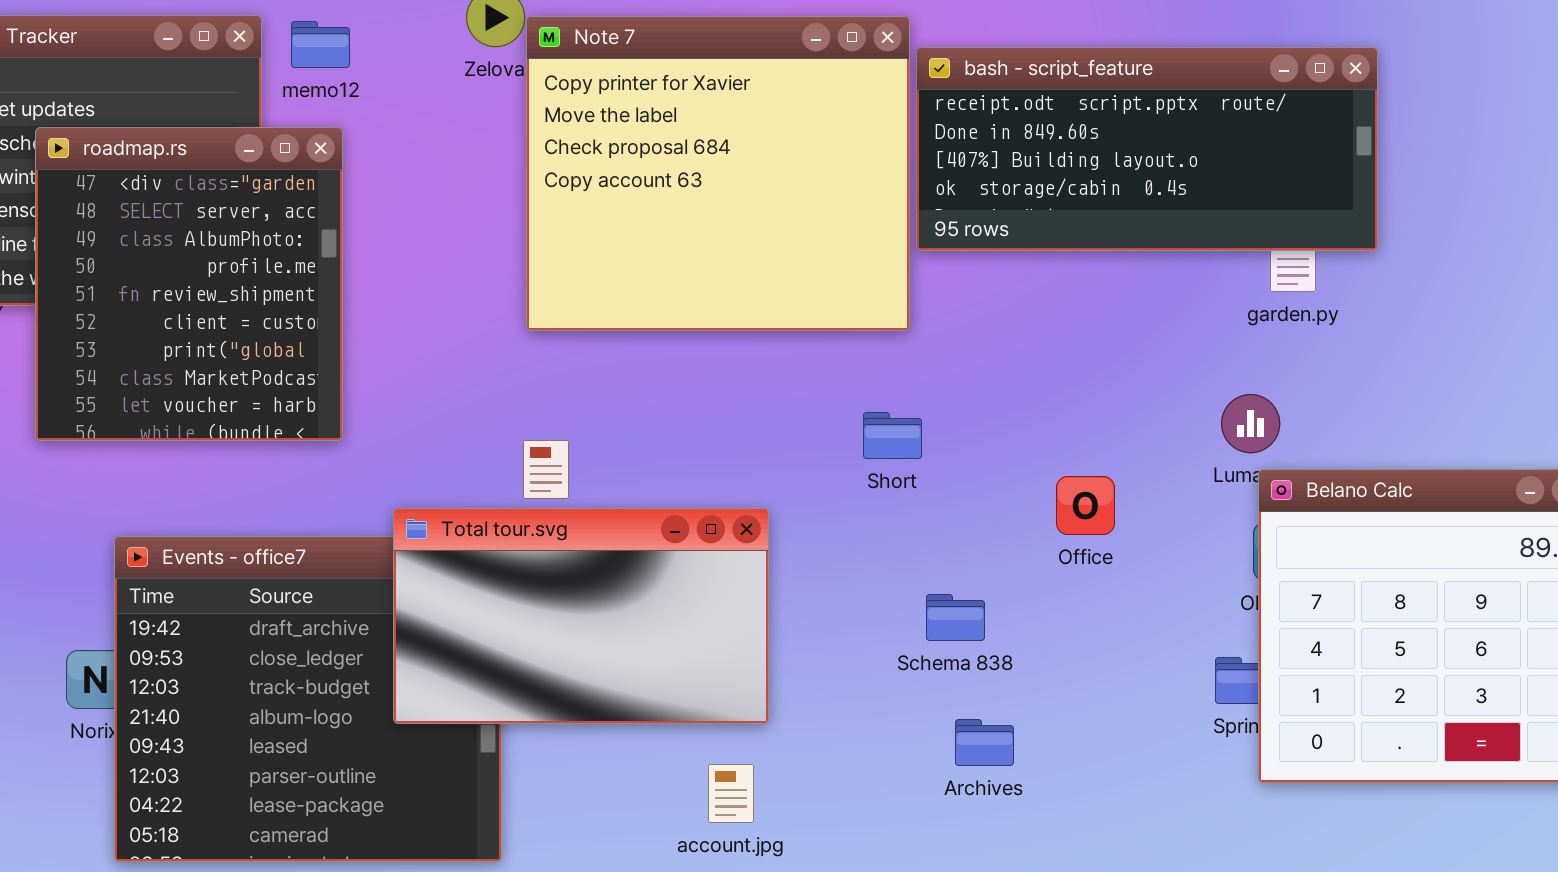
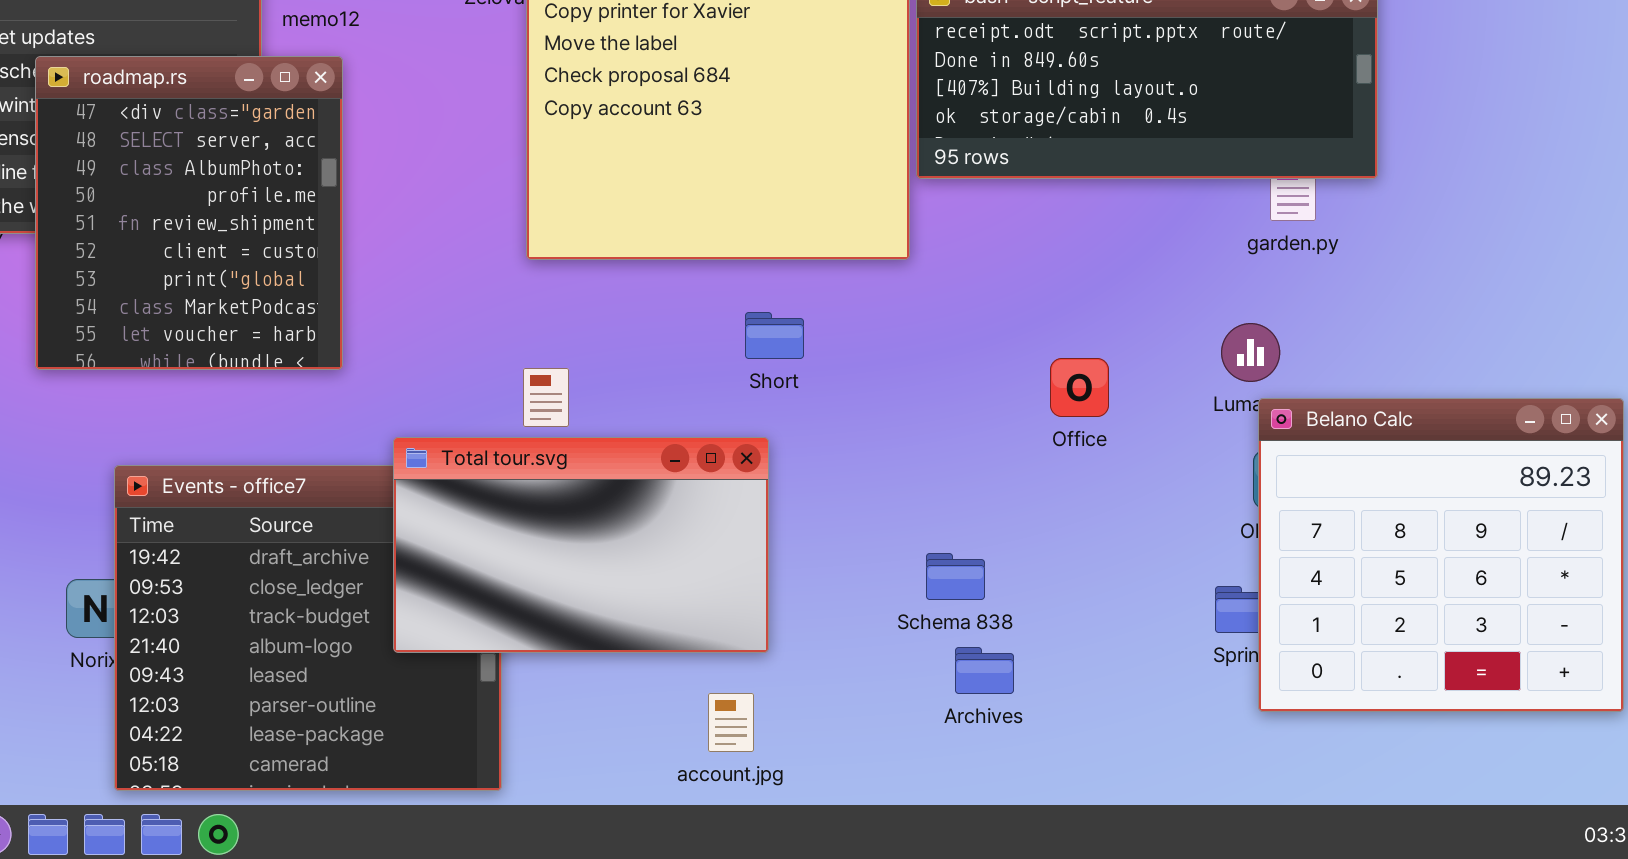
Short: [863,412,922,459] -> [745,312,804,359], moved
Office: [1056,476,1115,535] -> [1050,358,1109,417], moved
Schema 838: [926,594,985,641] -> [926,553,985,600], moved

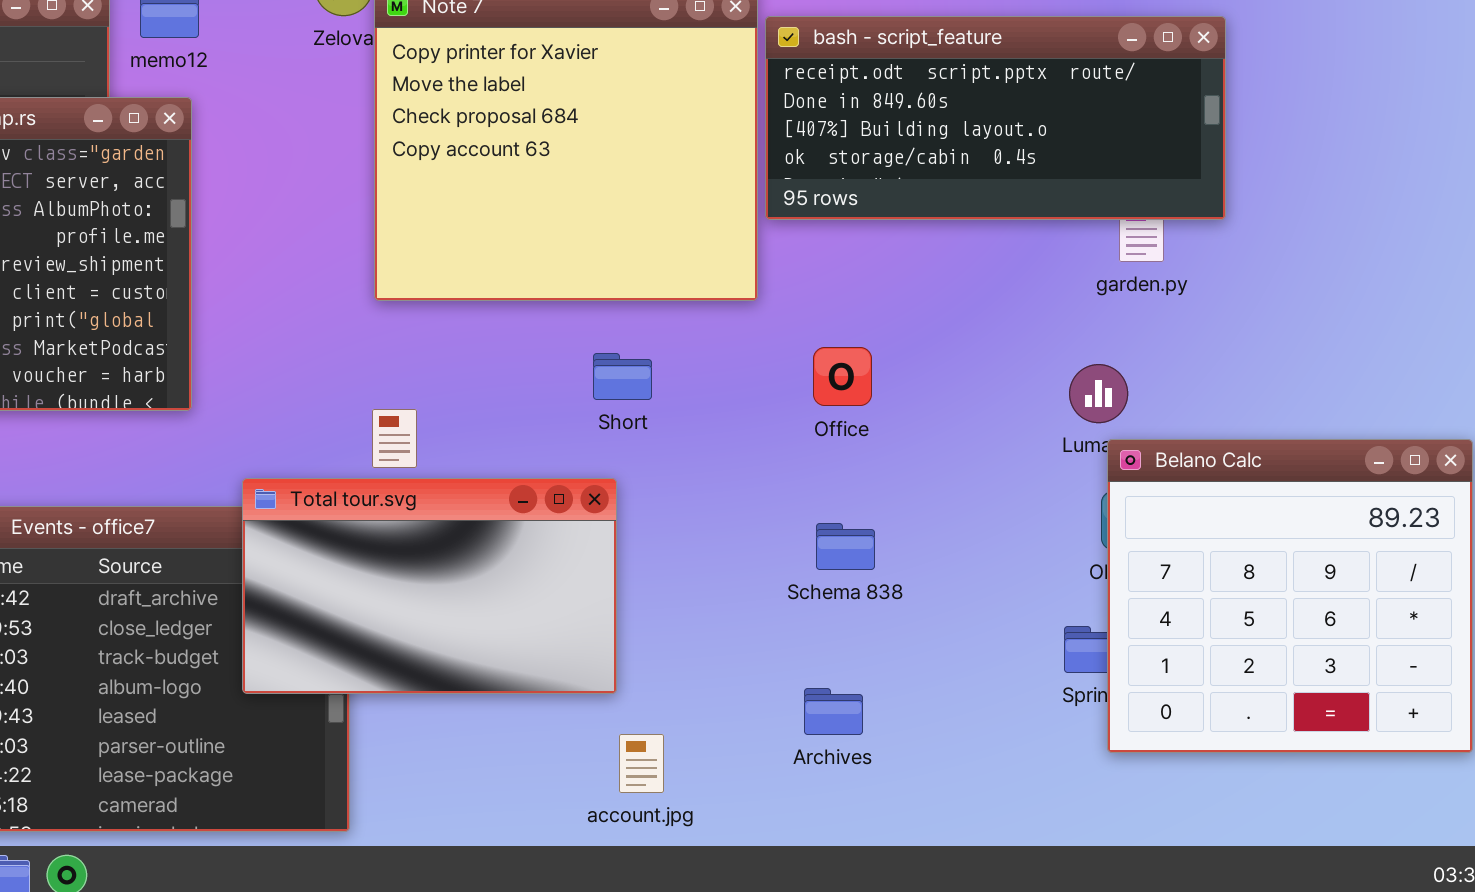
Office: [1050,358,1109,417] -> [813,347,872,406], moved
Schema 838: [926,553,985,600] -> [816,523,875,570], moved
account.jpg: [708,693,754,752] -> [619,734,664,793], moved

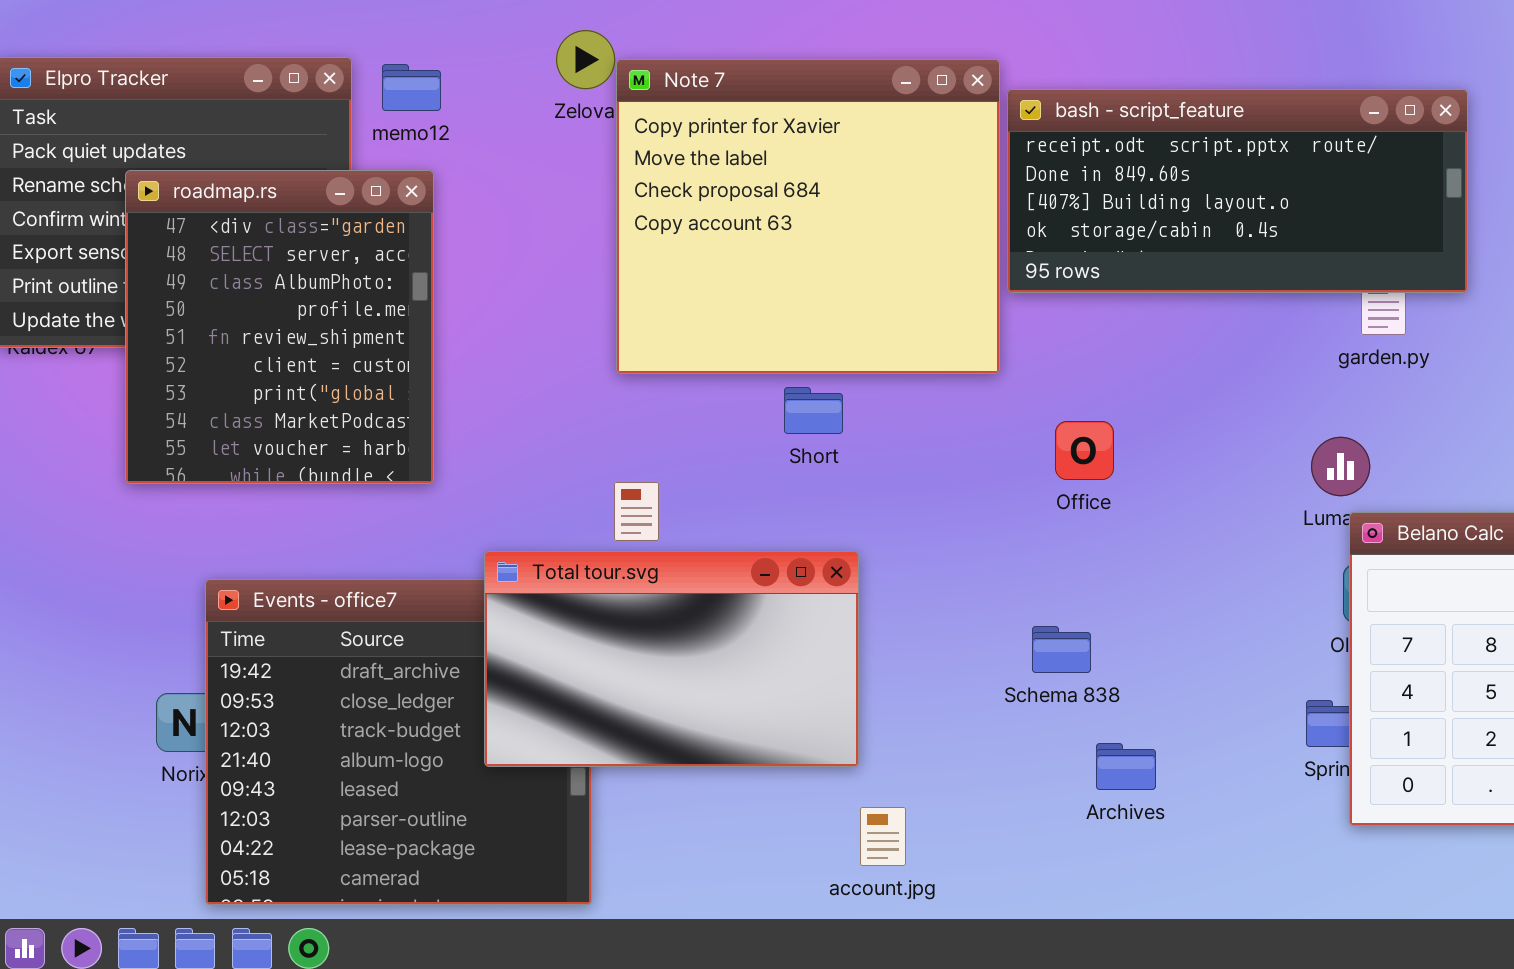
Short: [593,353,652,400] -> [784,387,843,434], moved
Schema 838: [816,523,875,570] -> [1032,626,1091,673], moved
Archives: [804,688,863,735] -> [1096,743,1156,790], moved

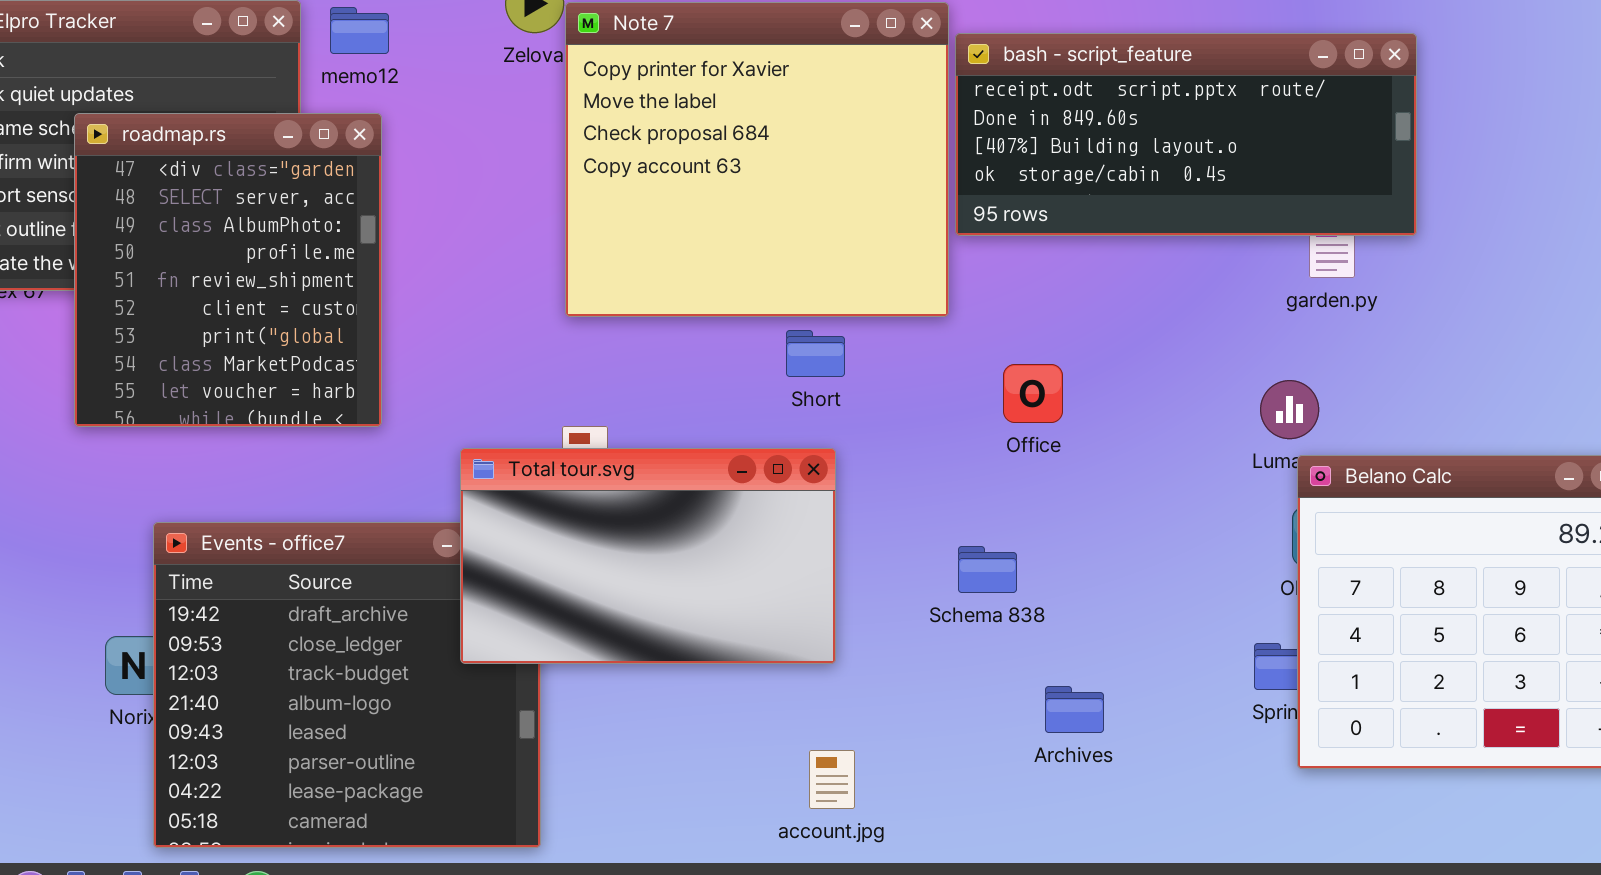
Short: [784,387,843,434] -> [786,330,845,377], moved
Total tour.svg: [484,551,859,767] -> [460,448,836,664], moved
Schema 838: [1032,626,1091,673] -> [958,546,1017,593], moved

